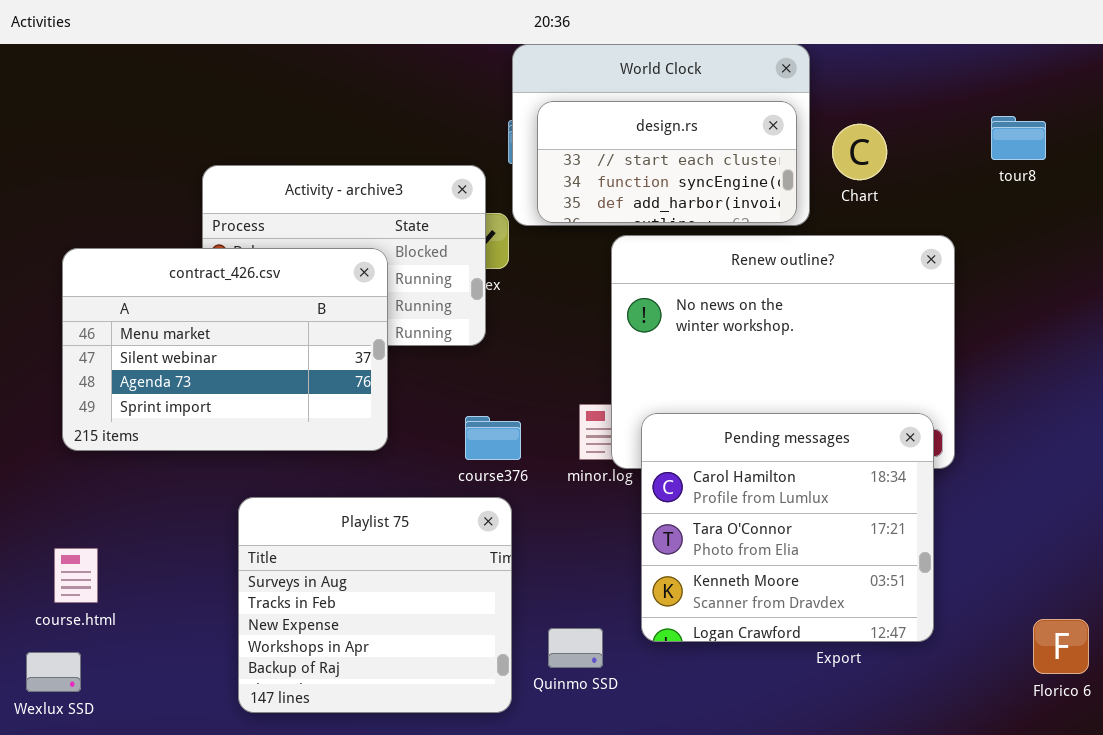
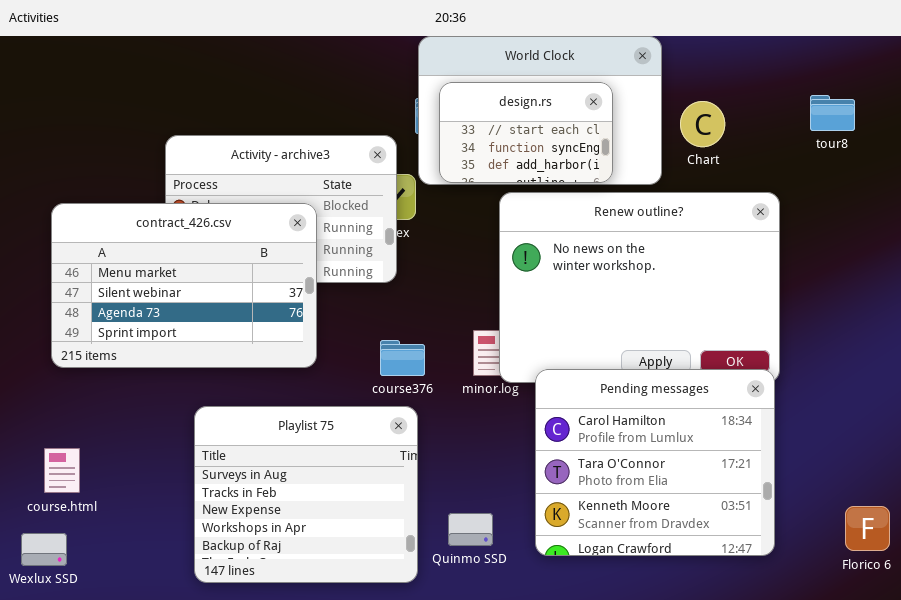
design.rs: [537,101,797,223] -> [439,82,613,183], resized
Pending messages: [641,413,934,642] -> [535,369,775,556], moved

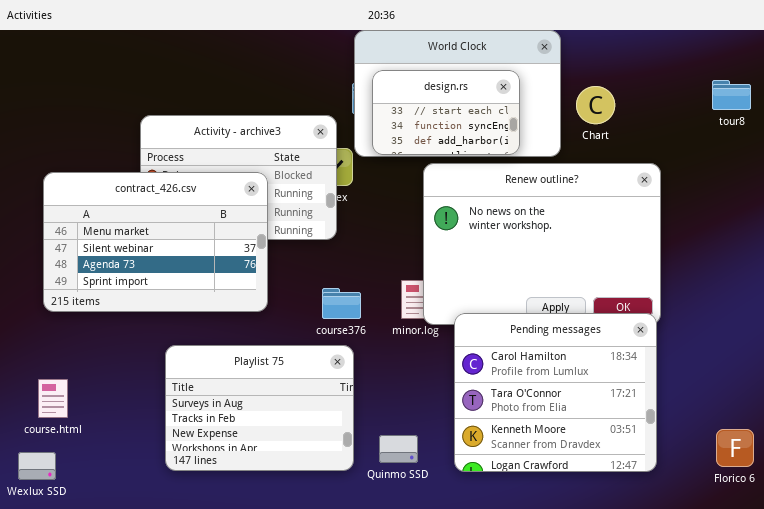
tour8: [810,95,855,131] -> [712,80,751,110], moved
Playlist 75: [194,406,418,583] -> [165,345,354,471], resized

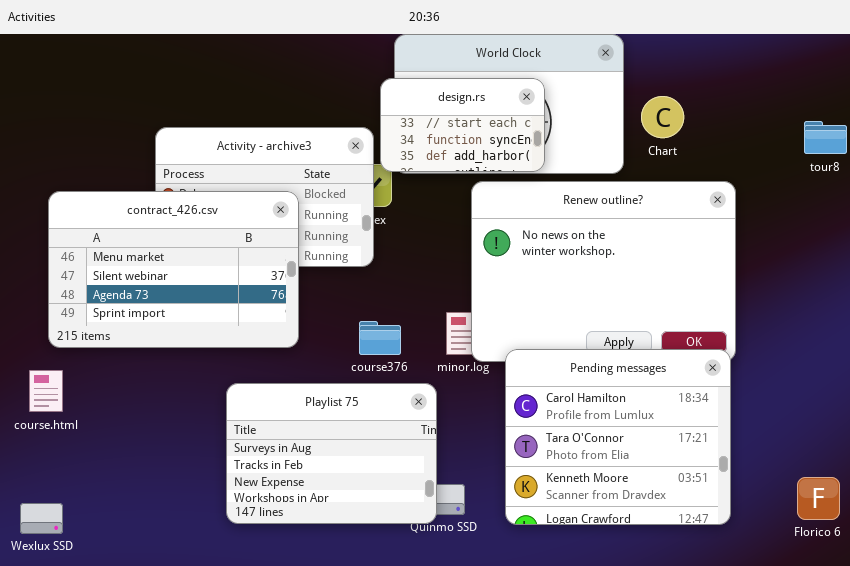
design.rs: [372,70,520,155] -> [380,78,545,172], moved
tour8: [712,80,751,110] -> [804,121,847,154], moved
Playlist 75: [165,345,354,471] -> [226,383,437,524], moved
course.html: [38,379,68,418] -> [29,370,63,412], moved

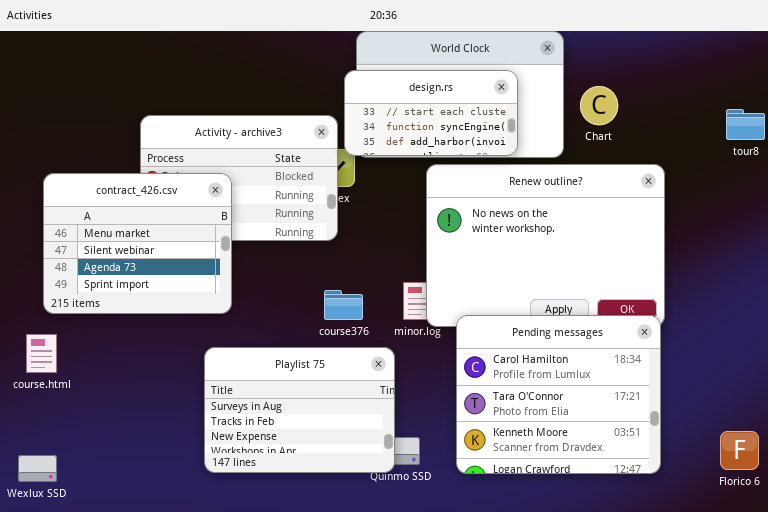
design.rs: [380,78,545,172] -> [344,70,518,156], resized
contract_426.csv: [48,191,299,348] -> [43,173,232,314], resized

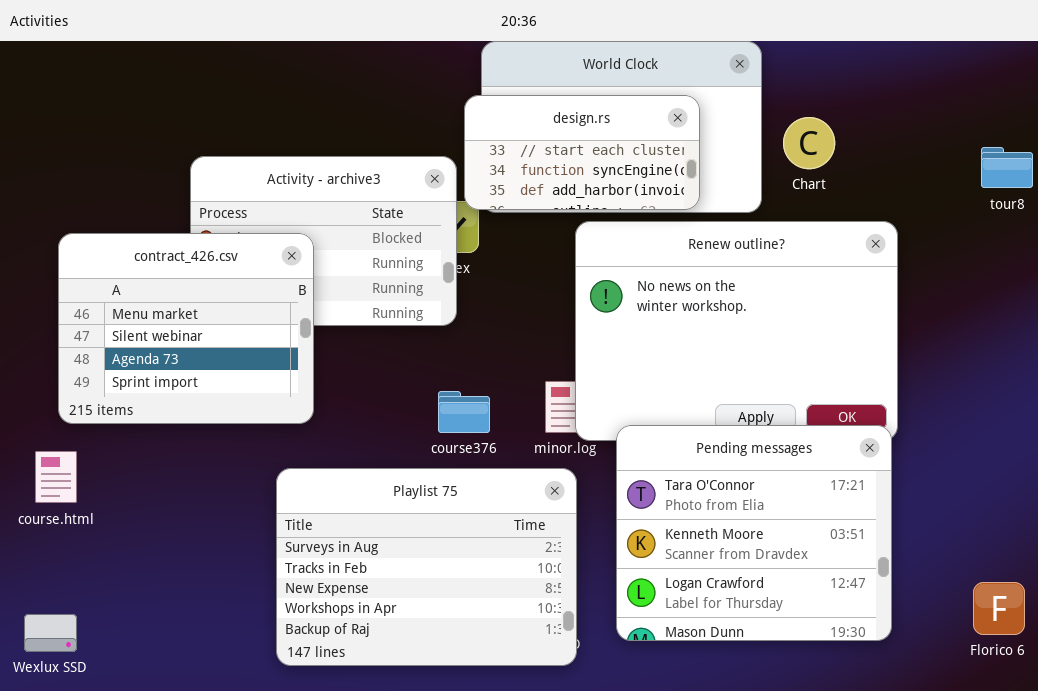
Pending messages: [456,315,661,474] -> [616,425,892,641], scrolled down 1 row
Playlist 75: [204,347,395,473] -> [276,468,577,666], resized

